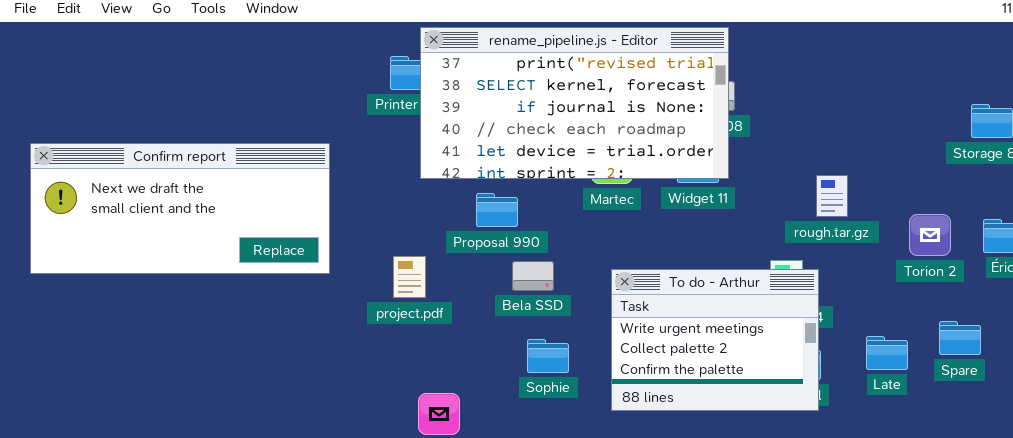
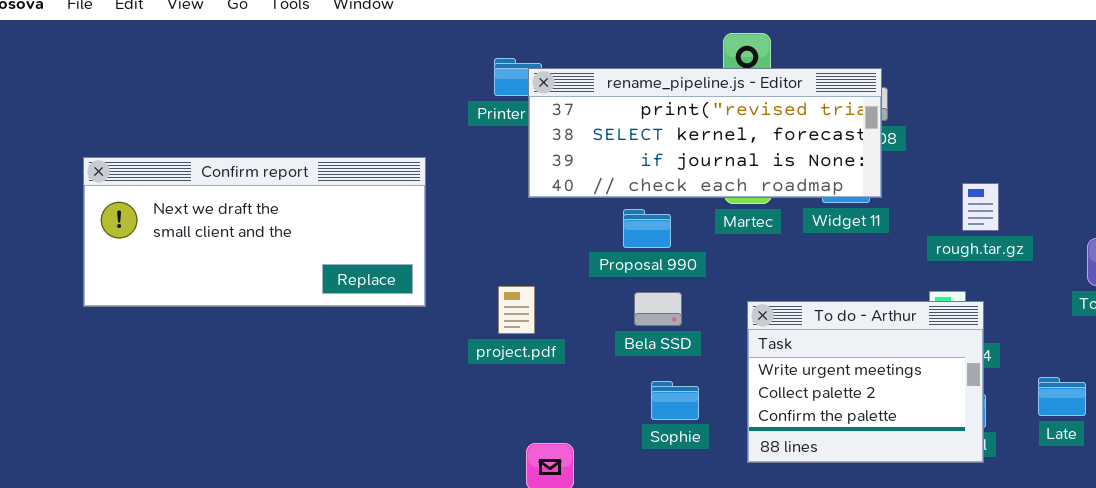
rename_pipeline.js - Editor: [420,27,729,179] -> [528,68,882,198], resized
rough.tar.gz: [816,175,848,217] -> [962,183,999,231], moved
Proposal 990: [476,193,518,227] -> [623,209,671,248], moved

